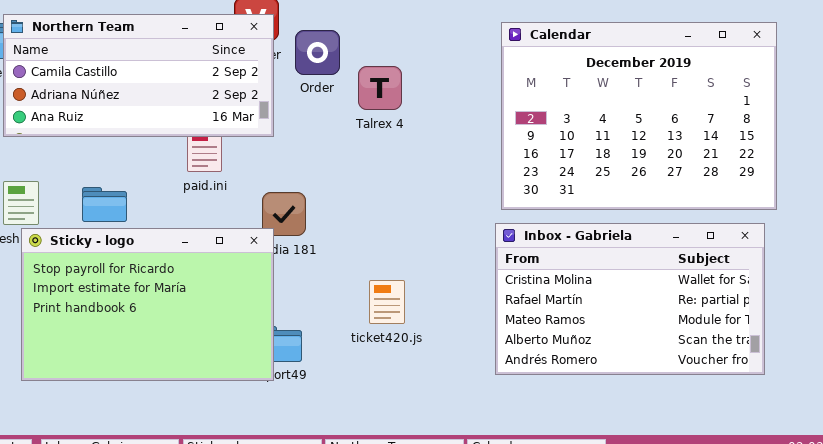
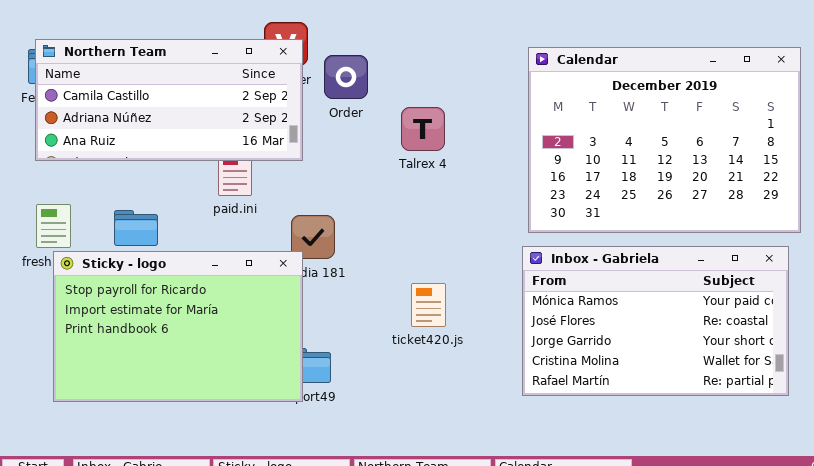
Talrex 4: [358,66,402,110] -> [401,107,445,151], moved
Inbox - Gabriela: [495,223,765,375] -> [522,246,789,396], scrolled up 3 rows
ticket420.js: [369,280,405,324] -> [411,283,446,327], moved

